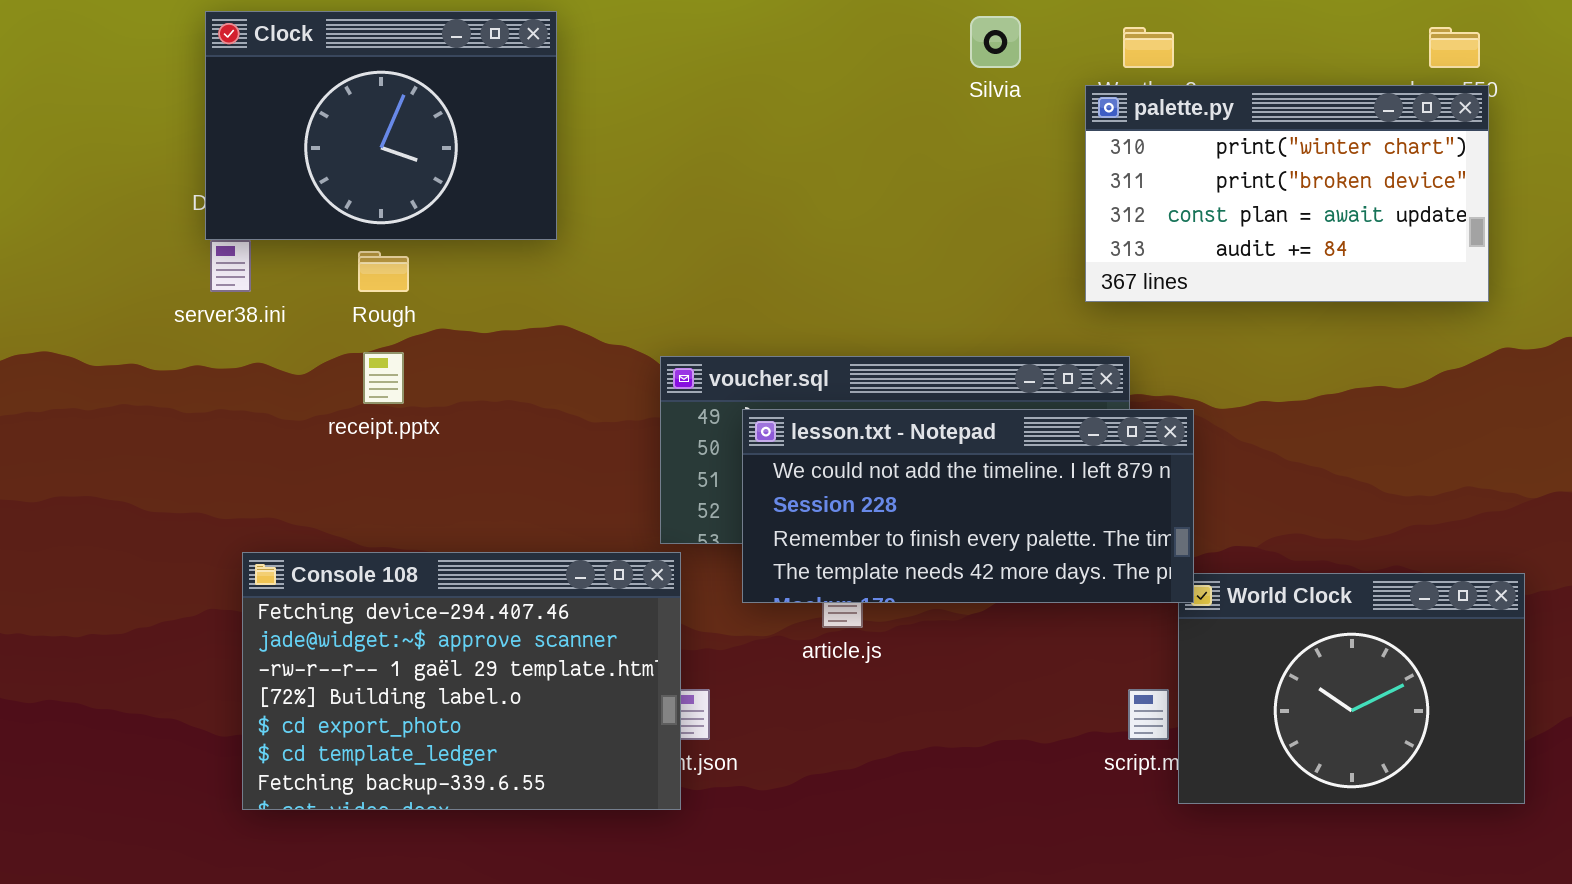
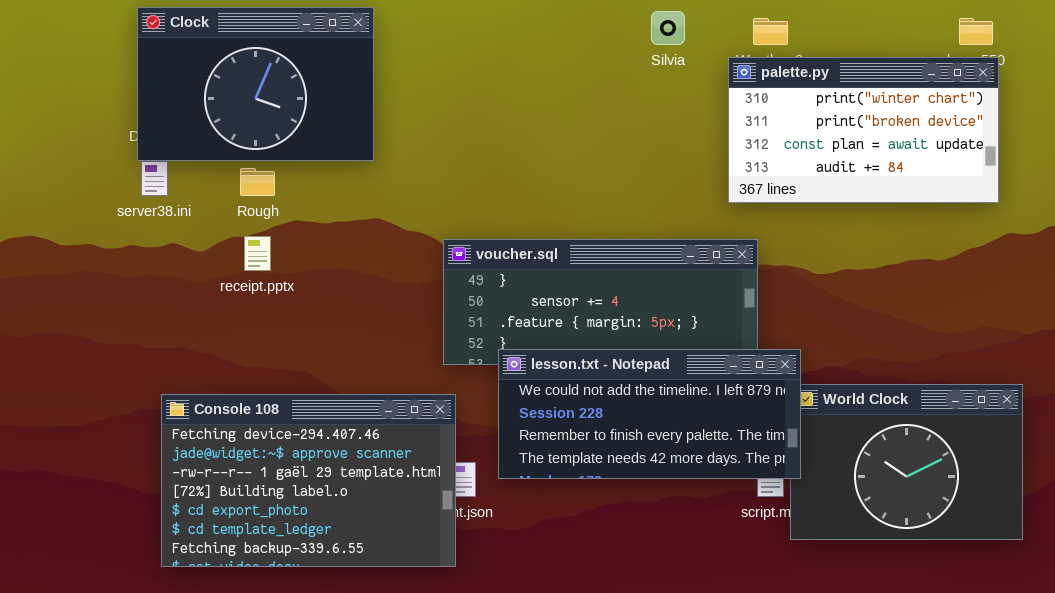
lesson.txt - Notepad: [742,409,1194,603] -> [498,349,801,479], moved
Console 108: [242,552,681,810] -> [161,394,456,567], moved

